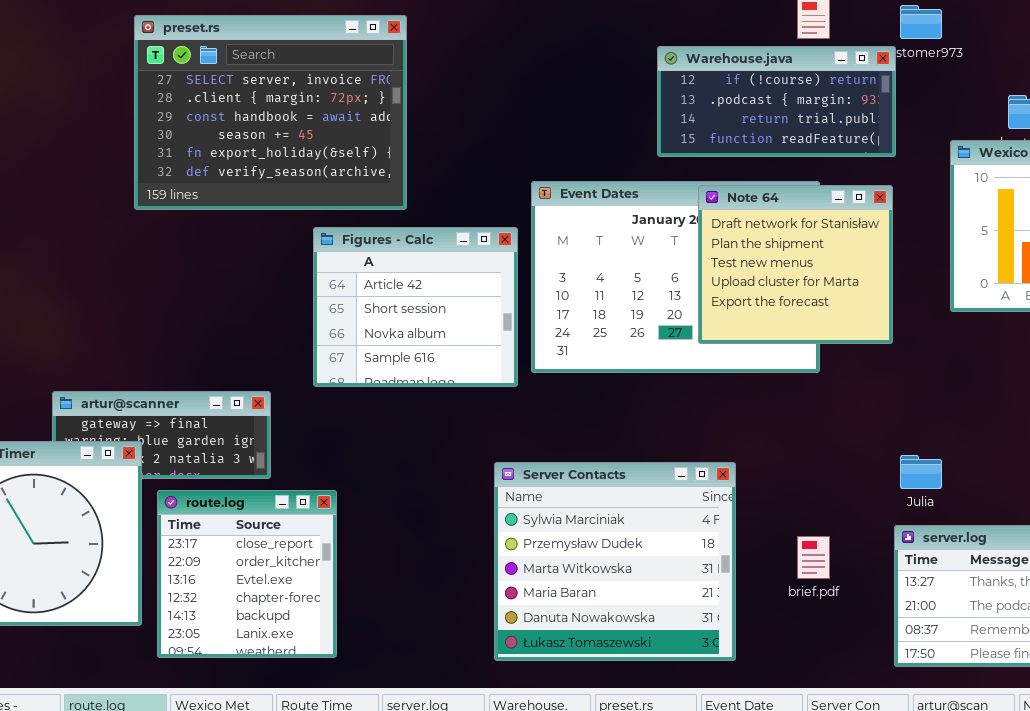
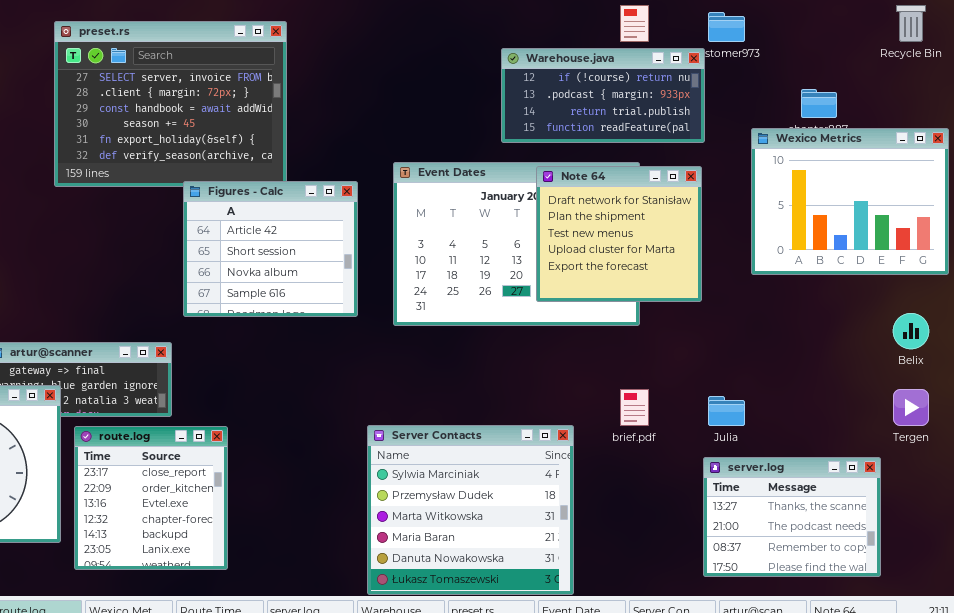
Figures - Calc: [313,227,518,387] -> [183,181,358,317], moved
Server Contacts: [494,462,736,661] -> [367,425,574,595], moved
brief.pdf: [797,536,830,579] -> [620,389,649,426], moved

